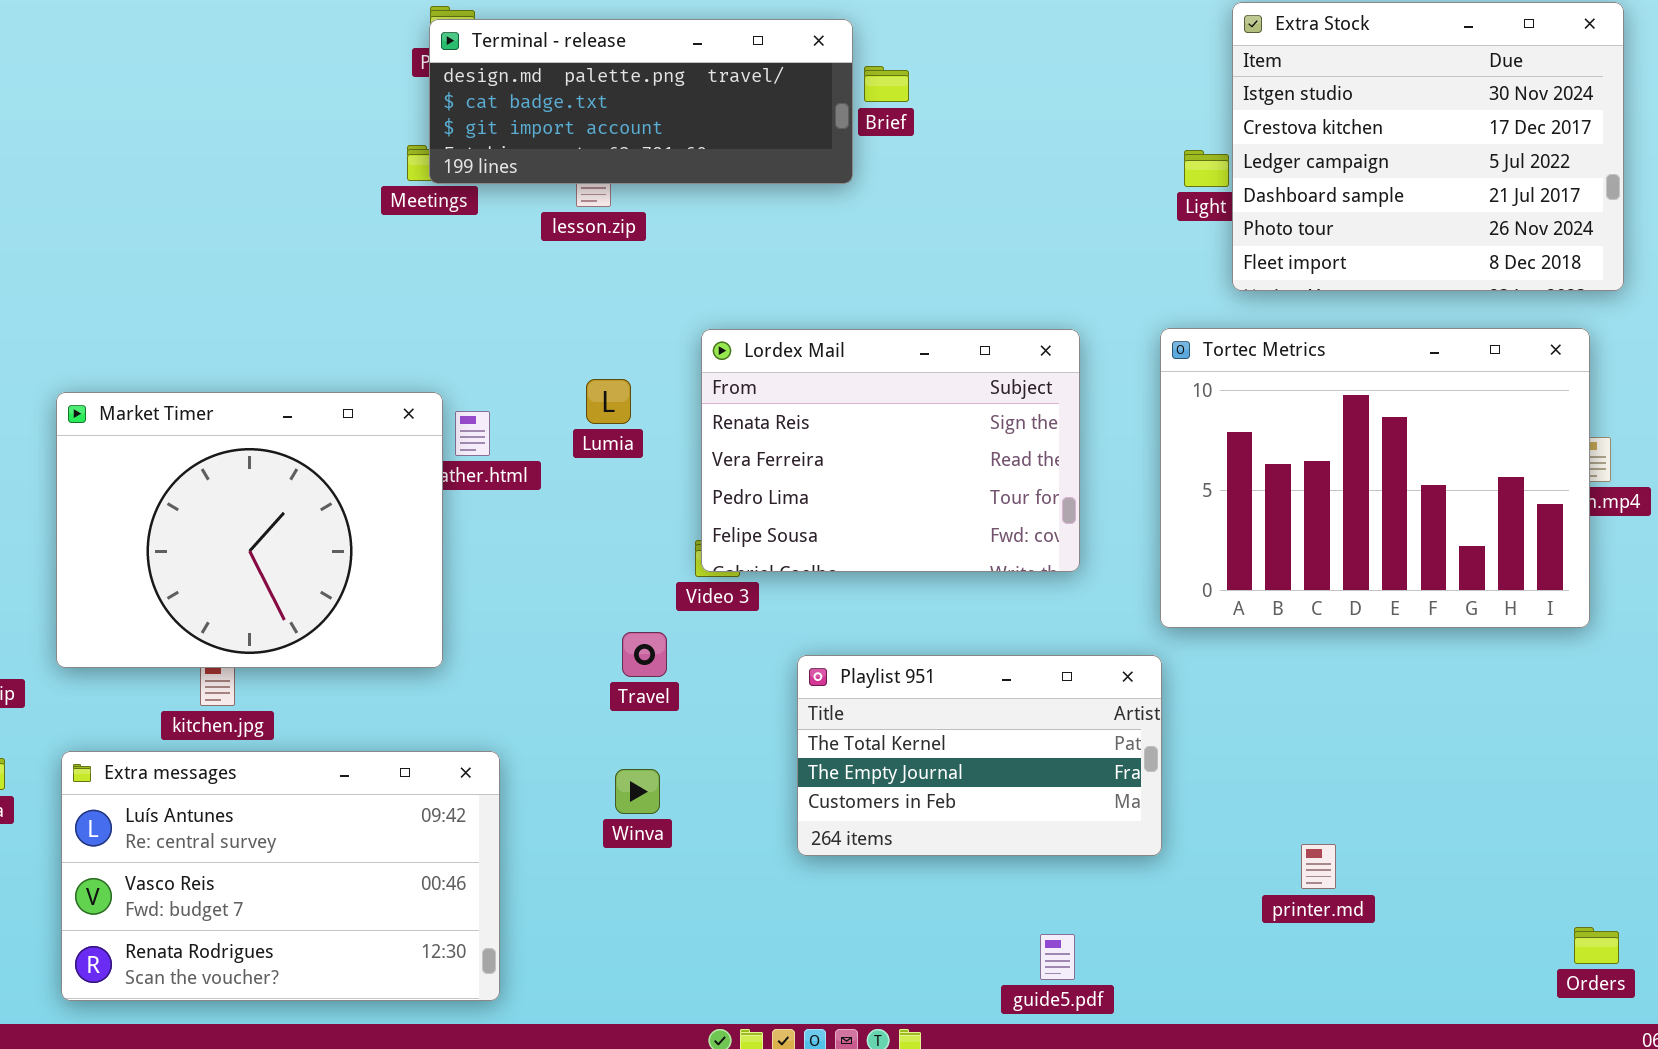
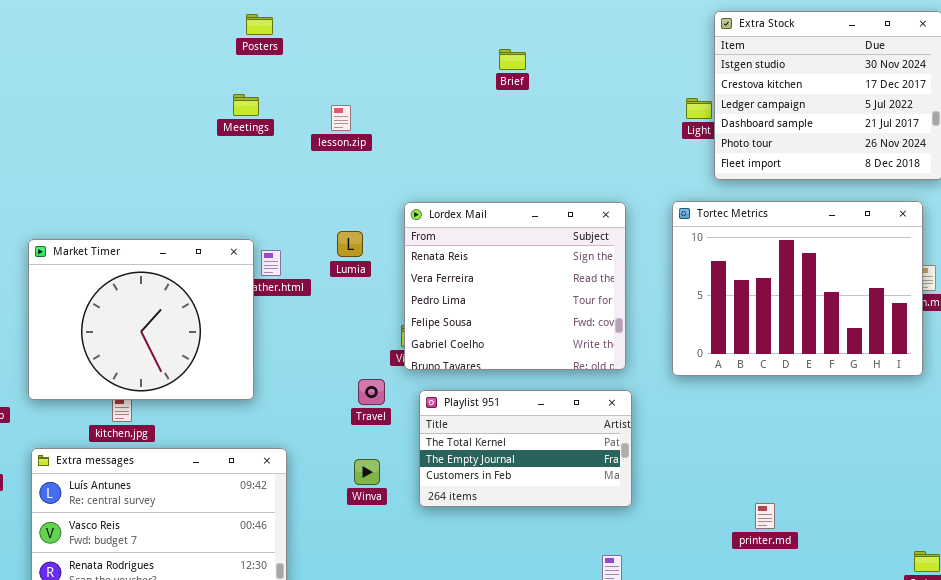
Terminal - release: [429,19,853,184] -> none, closed
Lordex Mail: [701,329,1080,572] -> [404,202,626,370], resized
Playlist 951: [797,655,1162,856] -> [419,390,632,507], moved

